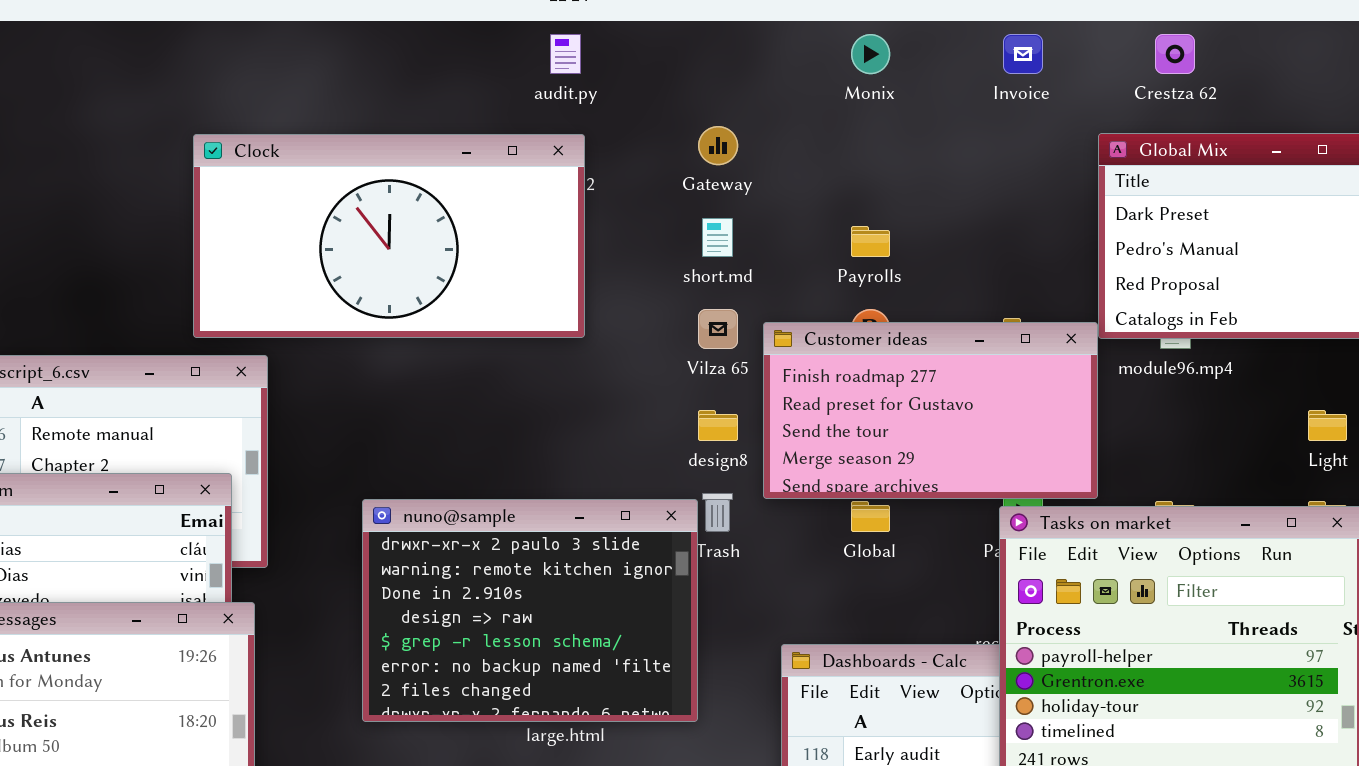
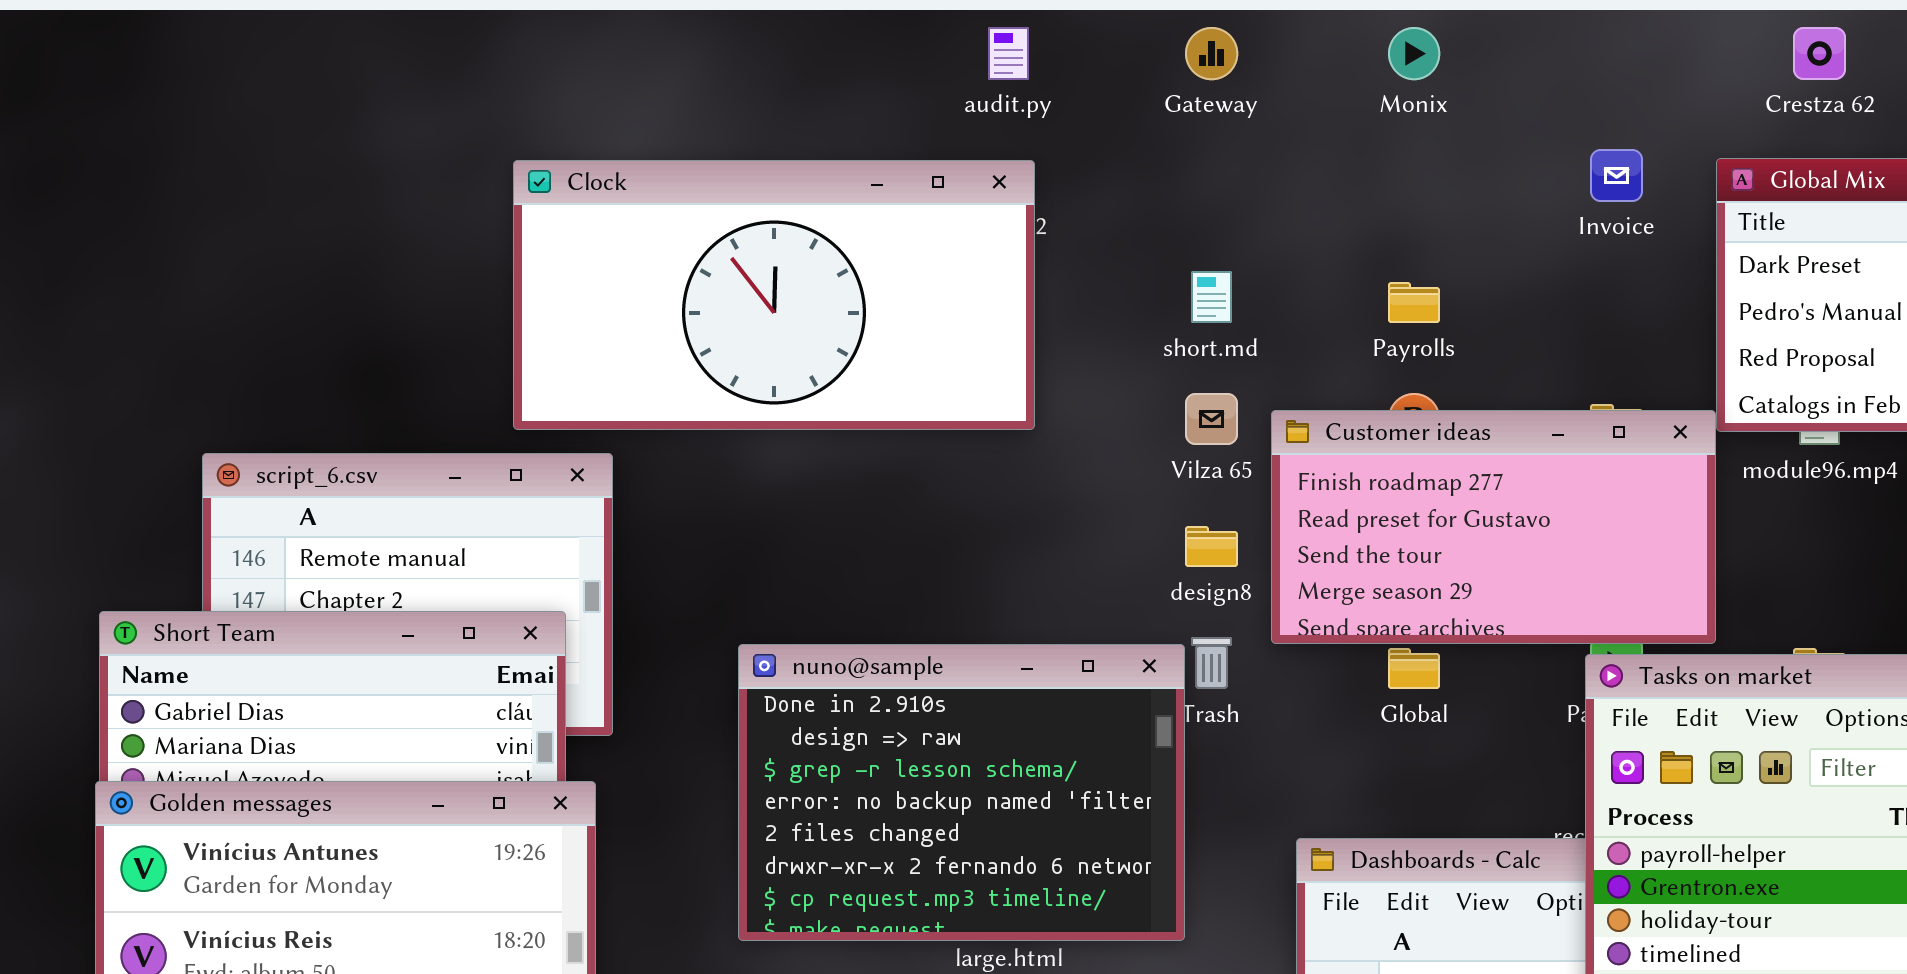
Invoice: [1003,34,1043,74] -> [1590,149,1643,202], moved
Gateway: [698,126,738,165] -> [1185,27,1238,80], moved
nuno@sample: [362,499,698,722] -> [738,644,1185,941], scrolled down 2 rows

